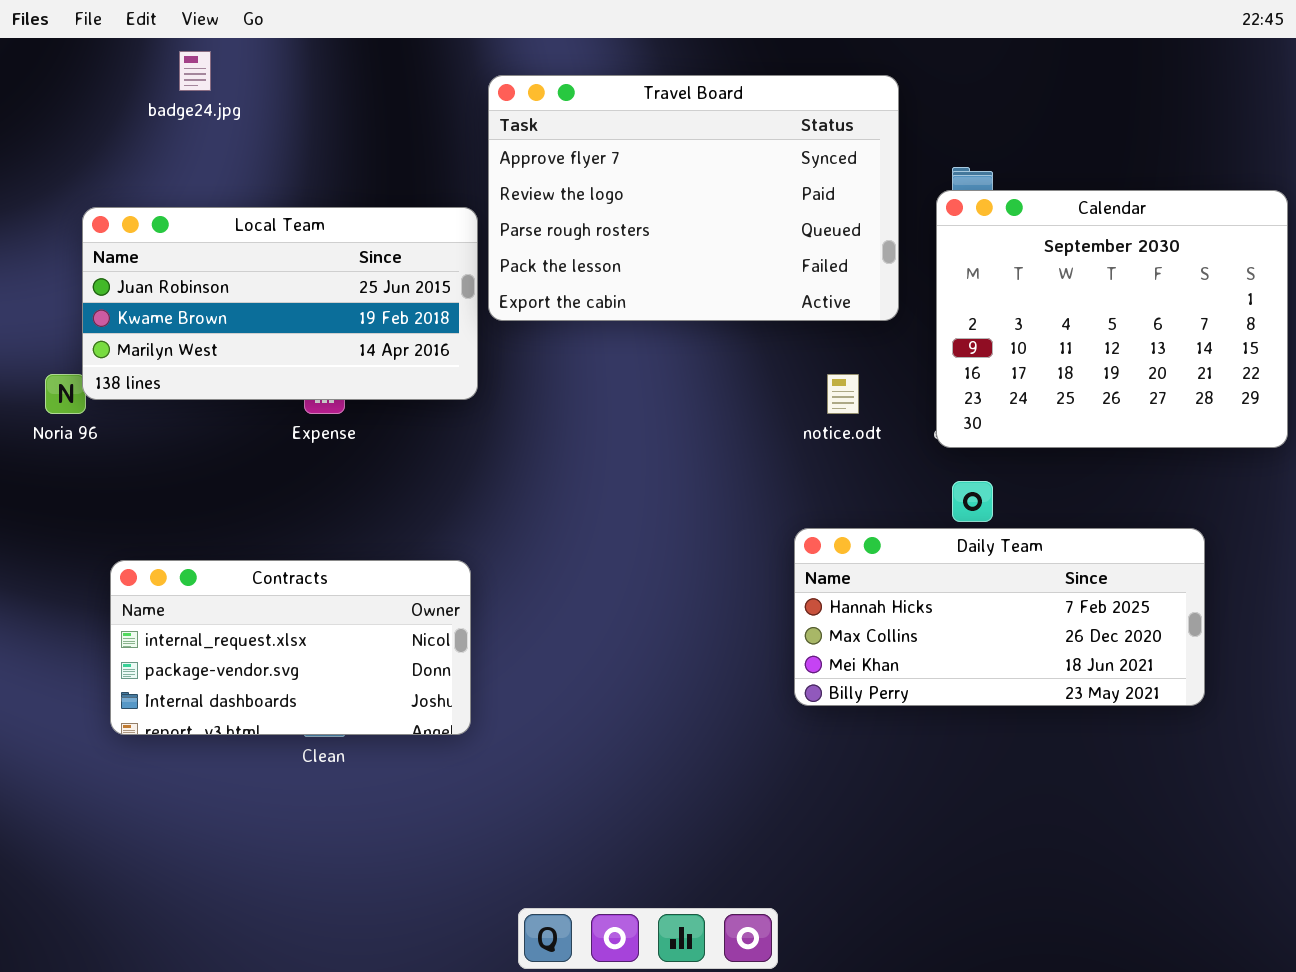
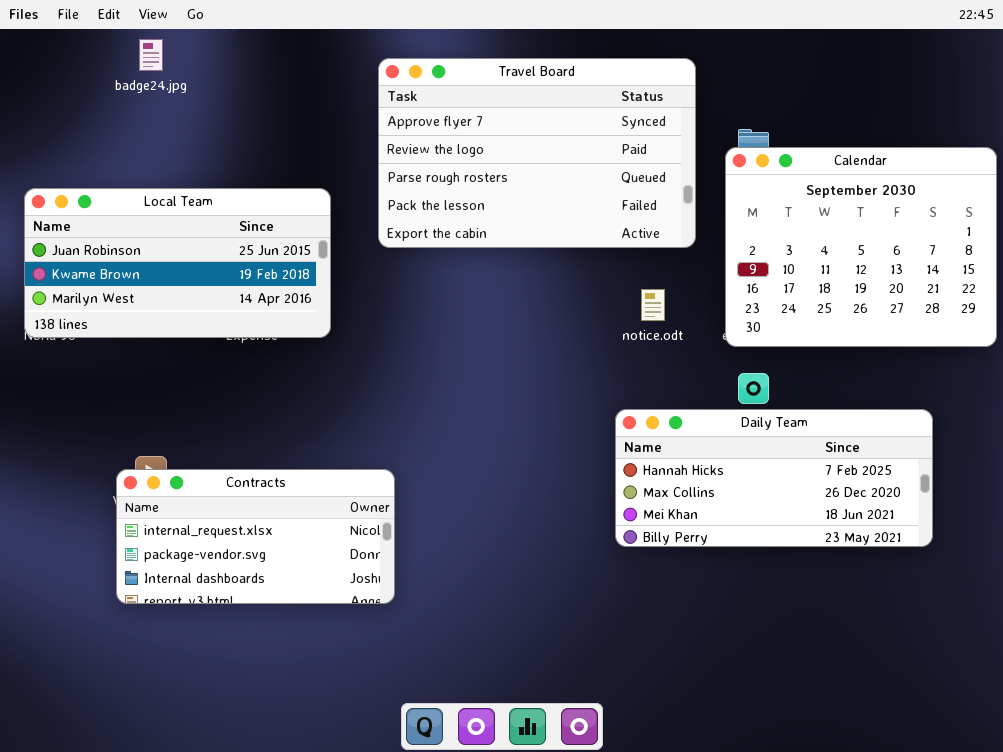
Local Team: [82,207,478,400] -> [24,188,331,338], moved
Contracts: [110,560,471,735] -> [116,469,395,604], moved

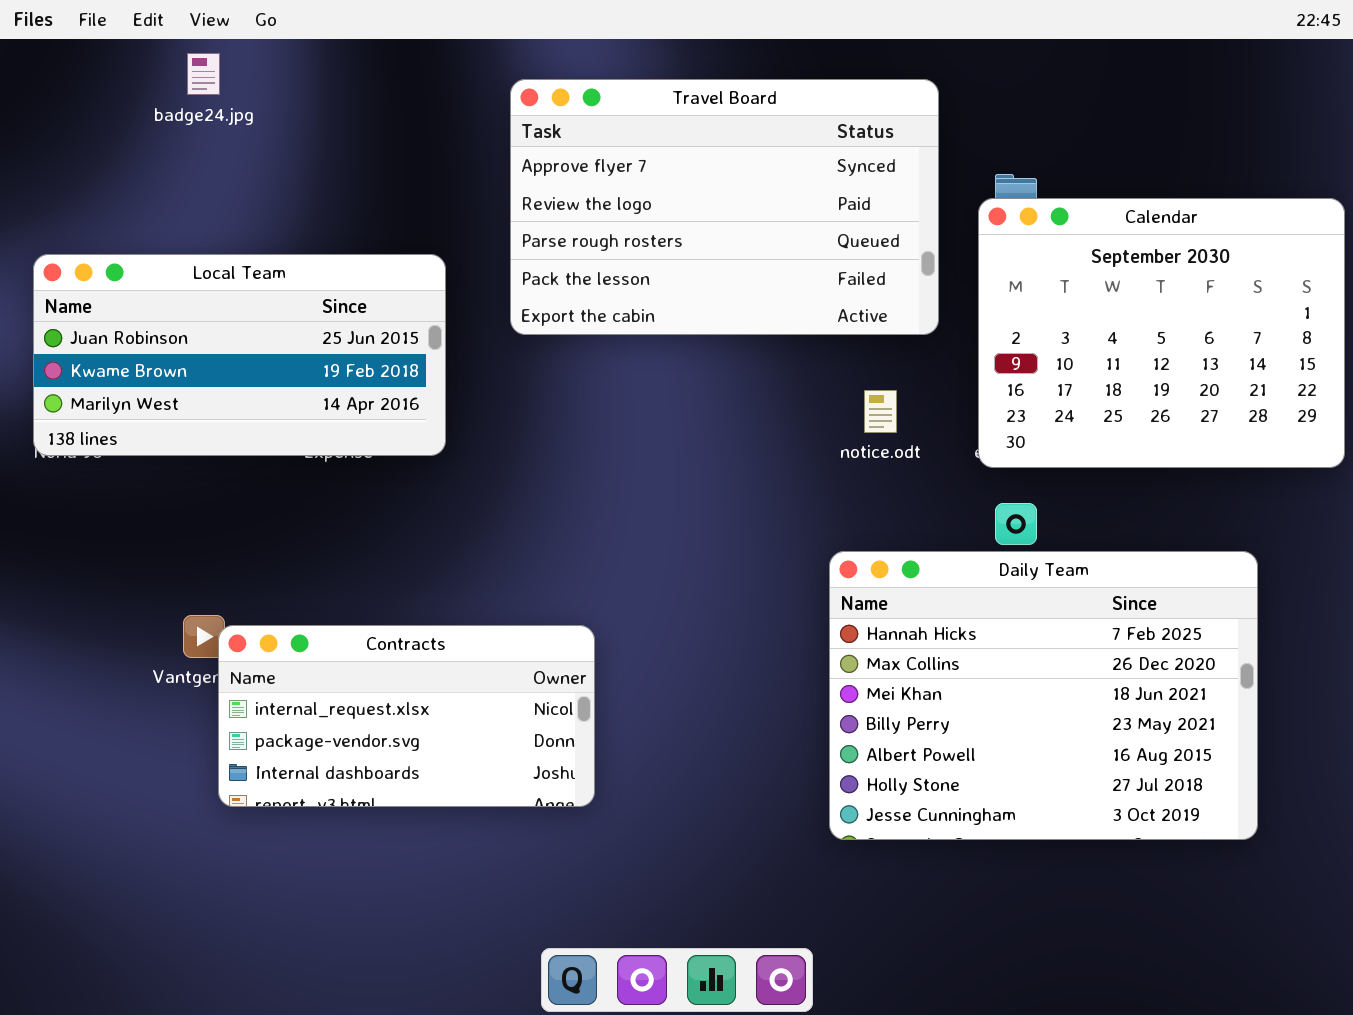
Daily Team: [615,409,933,547] -> [829,551,1258,840], resized
Contracts: [116,469,395,604] -> [218,625,595,807], moved

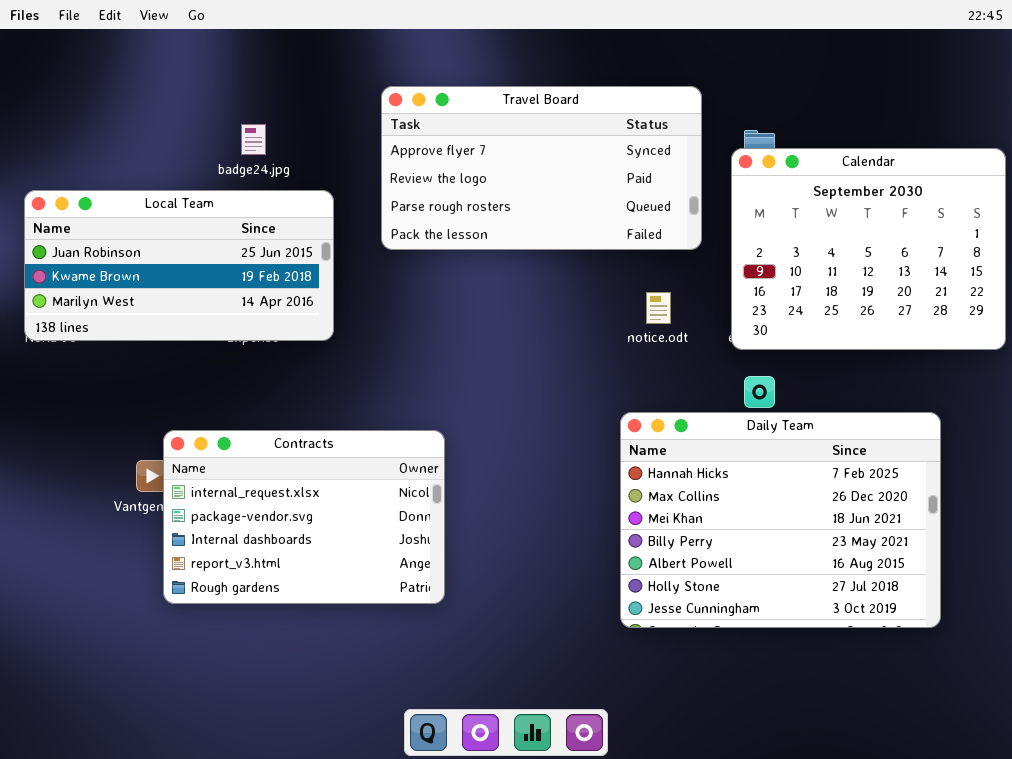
badge24.jpg: [187,53,220,95] -> [241,124,266,155], moved
Travel Board: [510,79,939,335] -> [381,86,702,250], resized
Contracts: [218,625,595,807] -> [163,430,445,604], resized

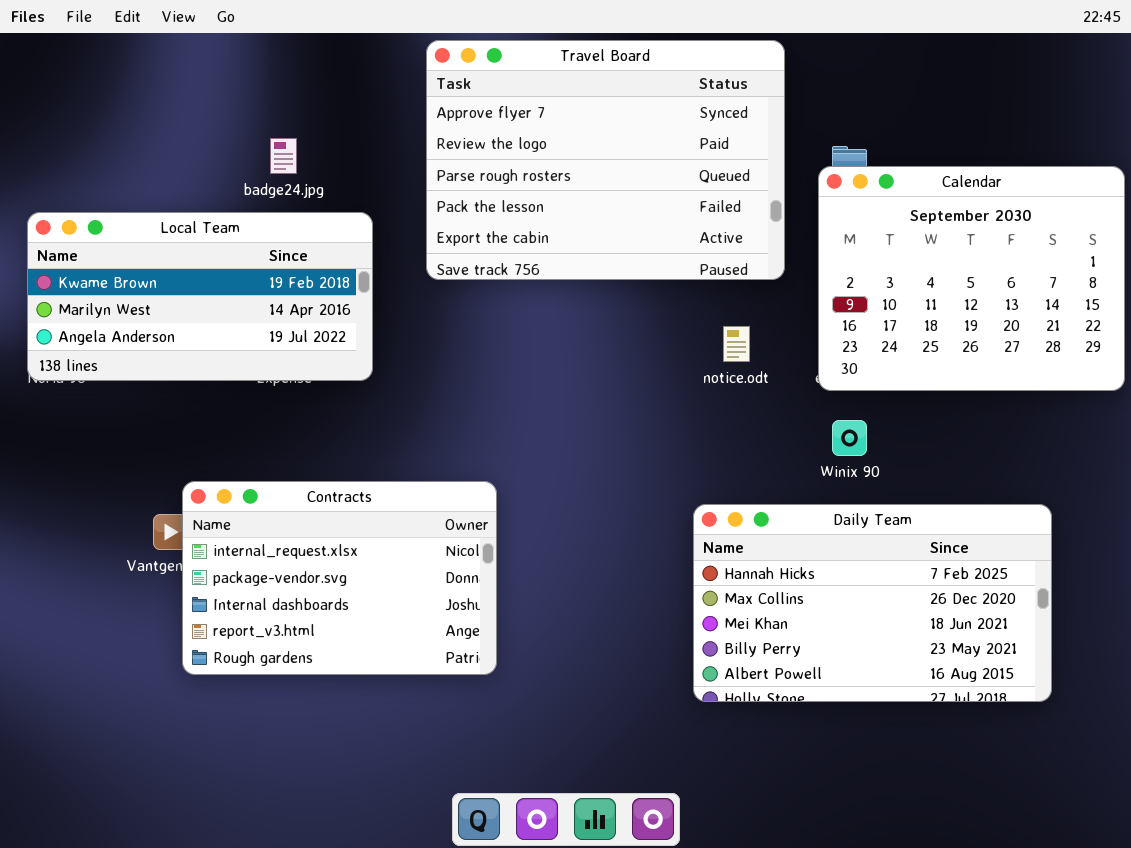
Travel Board: [381,86,702,250] -> [426,40,785,280], resized
Local Team: [24,190,334,341] -> [27,212,373,381], scrolled down 1 row
Daily Team: [620,412,941,628] -> [693,504,1052,702], resized

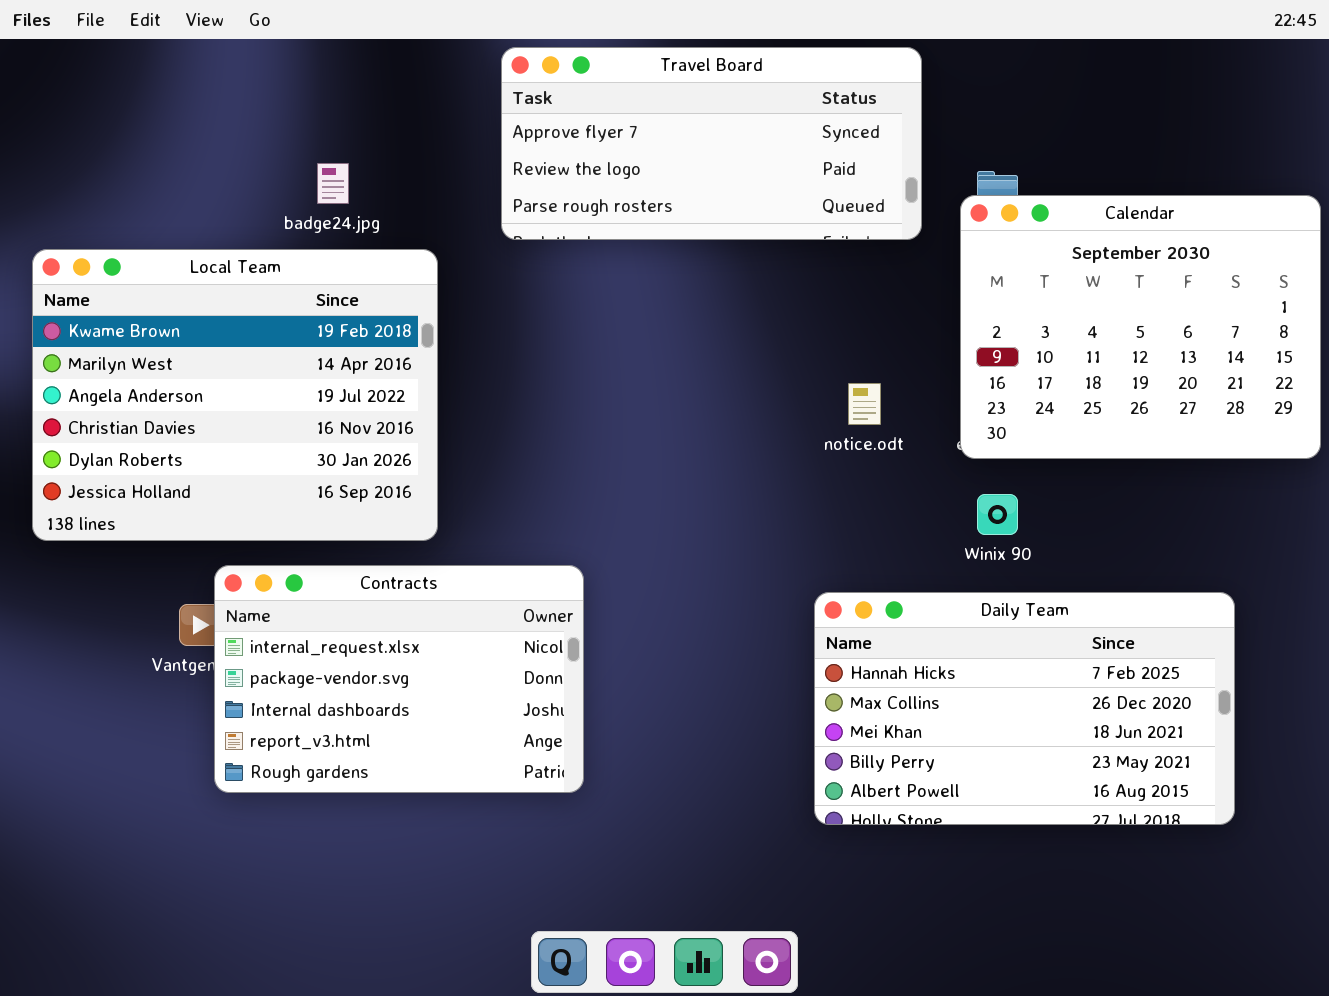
Travel Board: [426,40,785,280] -> [501,47,922,240], resized
Local Team: [27,212,373,381] -> [32,249,438,541], resized

